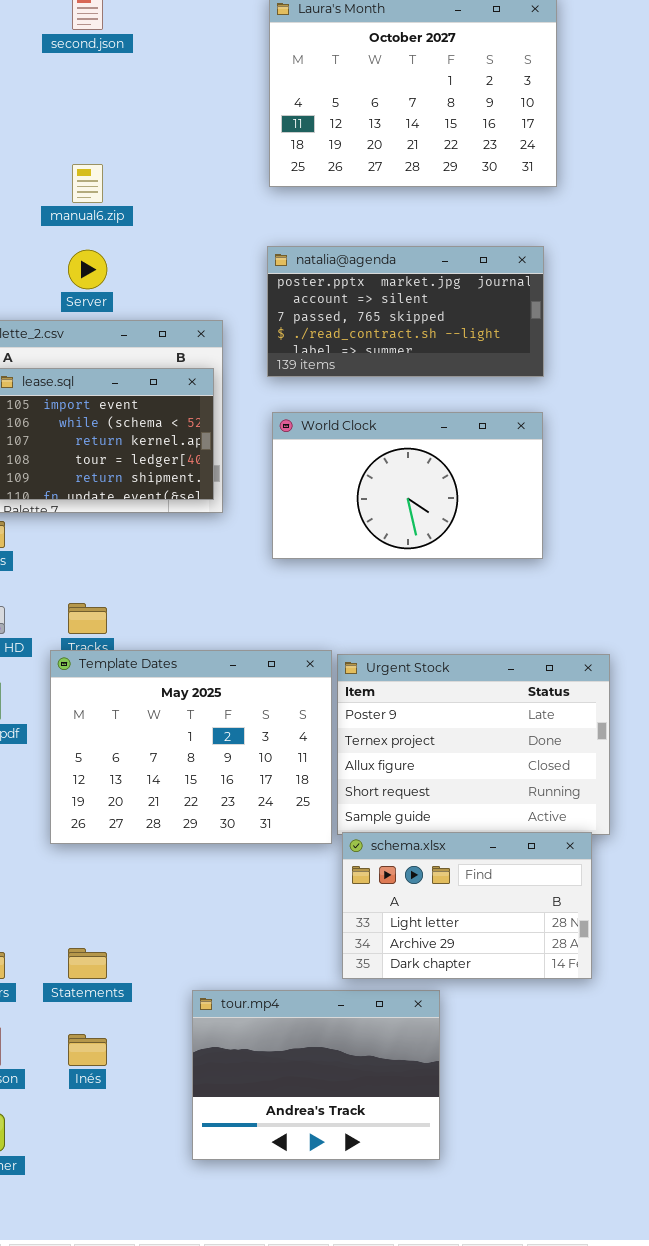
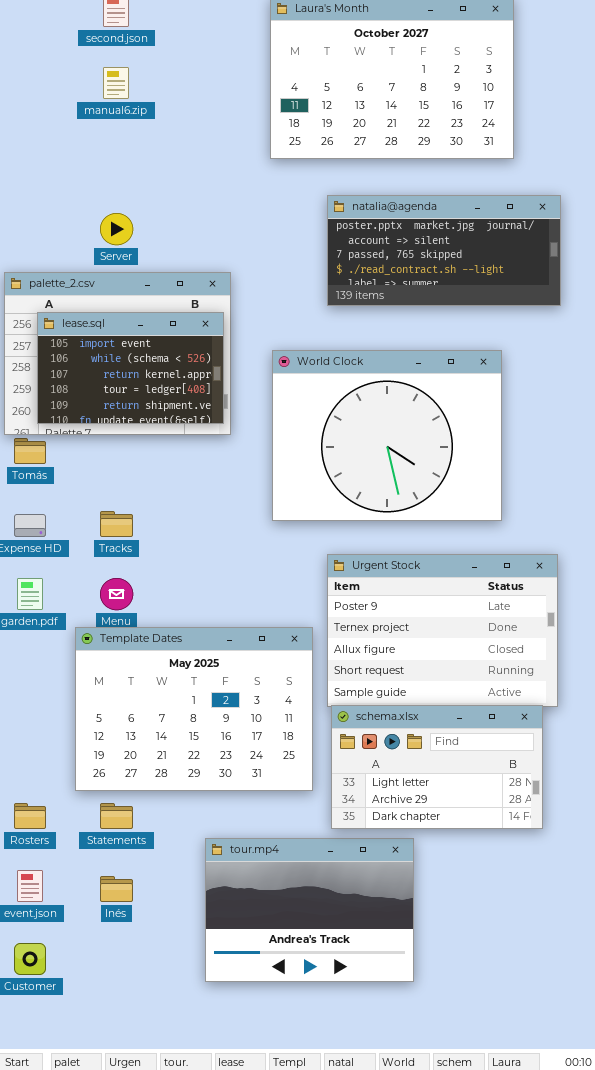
manual6.zip: [72,164,103,203] -> [103,67,129,99], moved
natalia@agenda: [267,246,544,377] -> [327,195,561,306], moved
World Clock: [272,412,543,559] -> [272,350,502,521], resized
Template Dates: [50,650,332,844] -> [75,627,313,791], moved

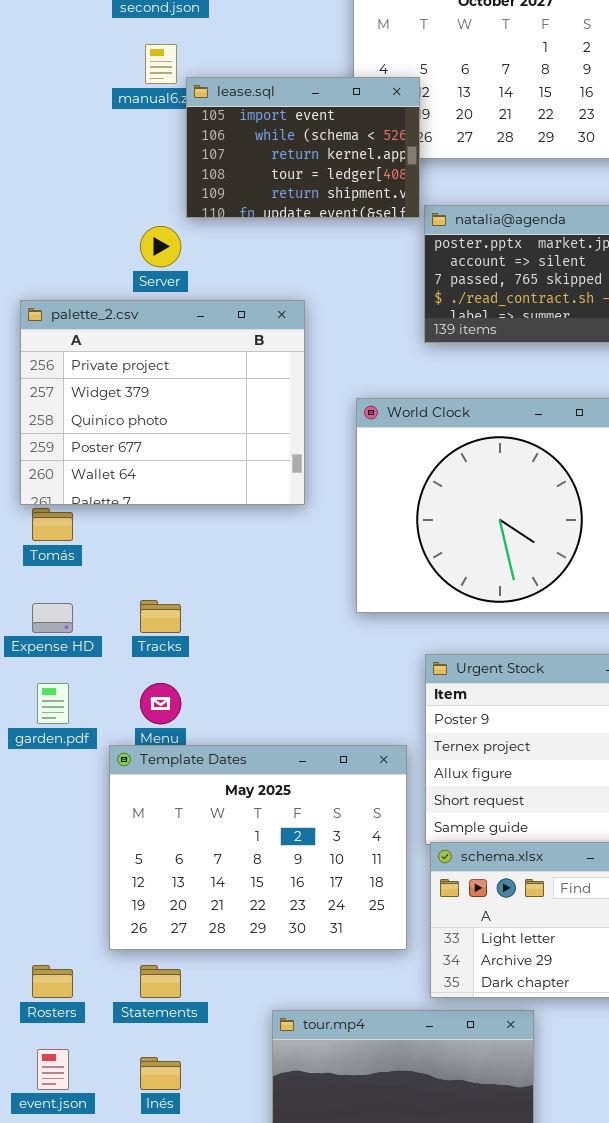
lease.sql: [37,312,224,424] -> [186,77,420,218], moved

